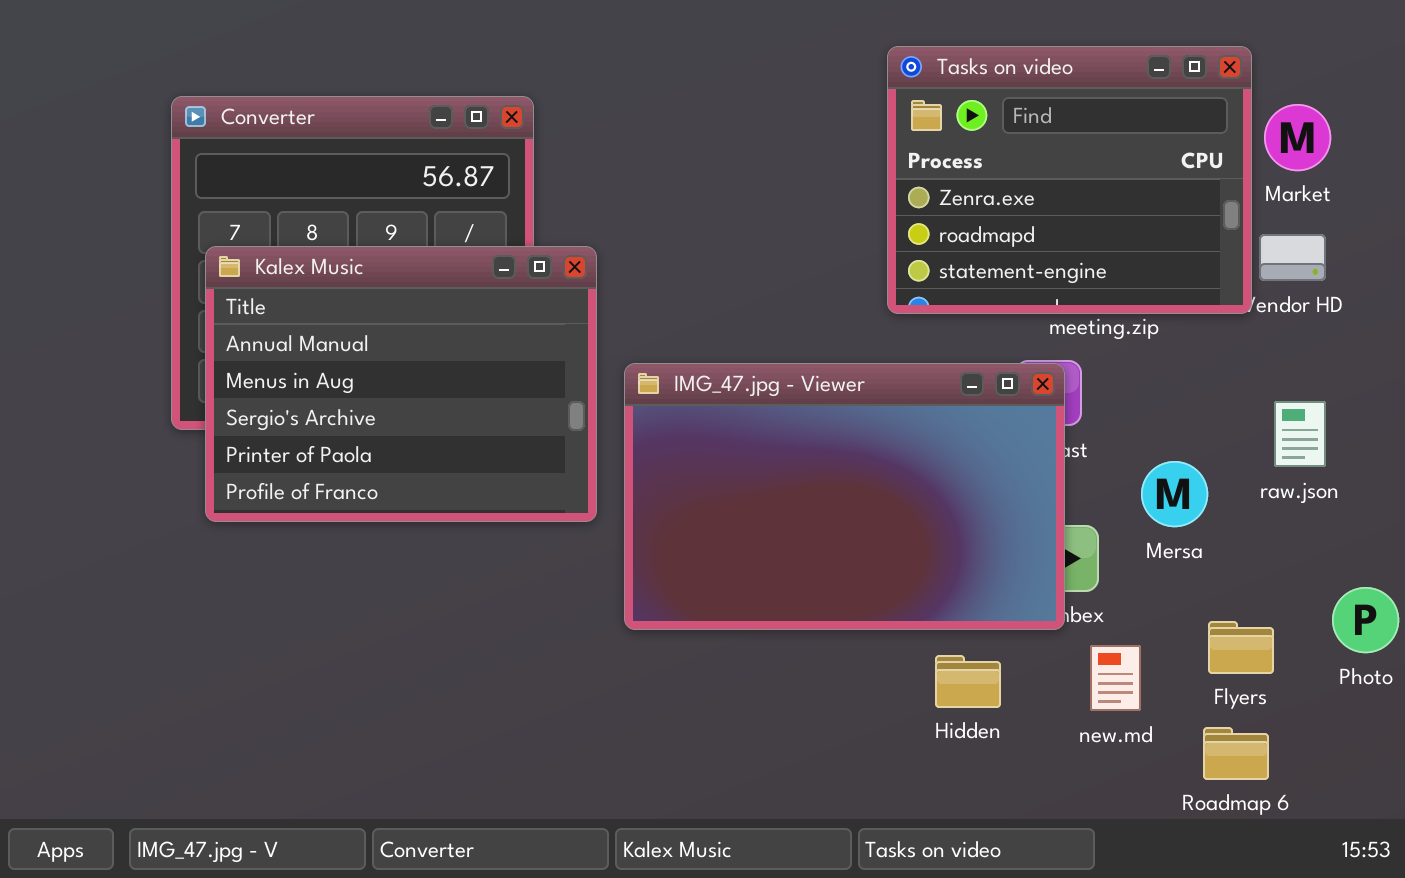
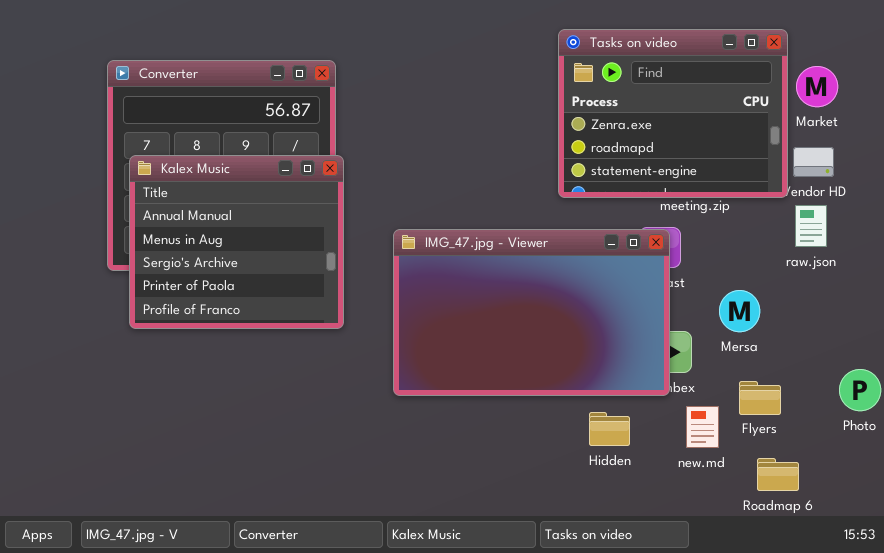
Kalex Music: [205,246,597,522] -> [129,155,344,329], resized
raw.json: [1274,401,1326,467] -> [795,205,827,247], moved
Flyers: [1208,621,1274,674] -> [739,381,781,415], moved

